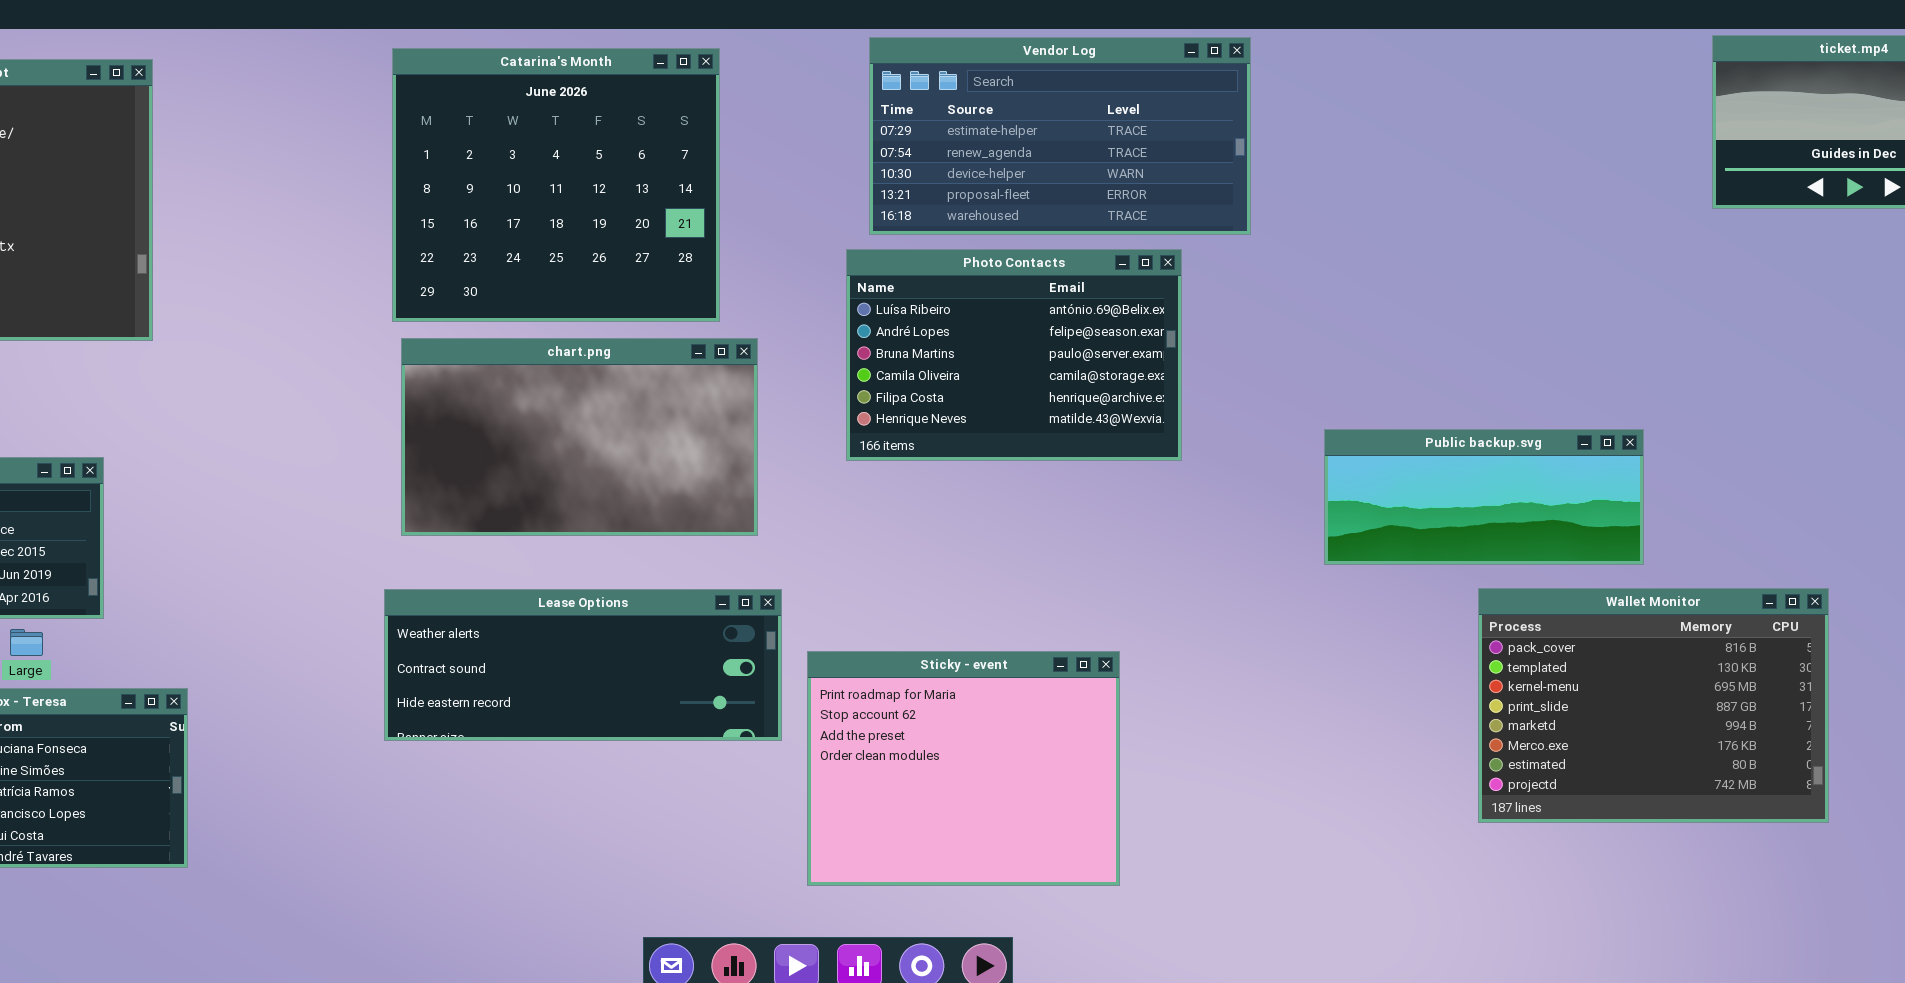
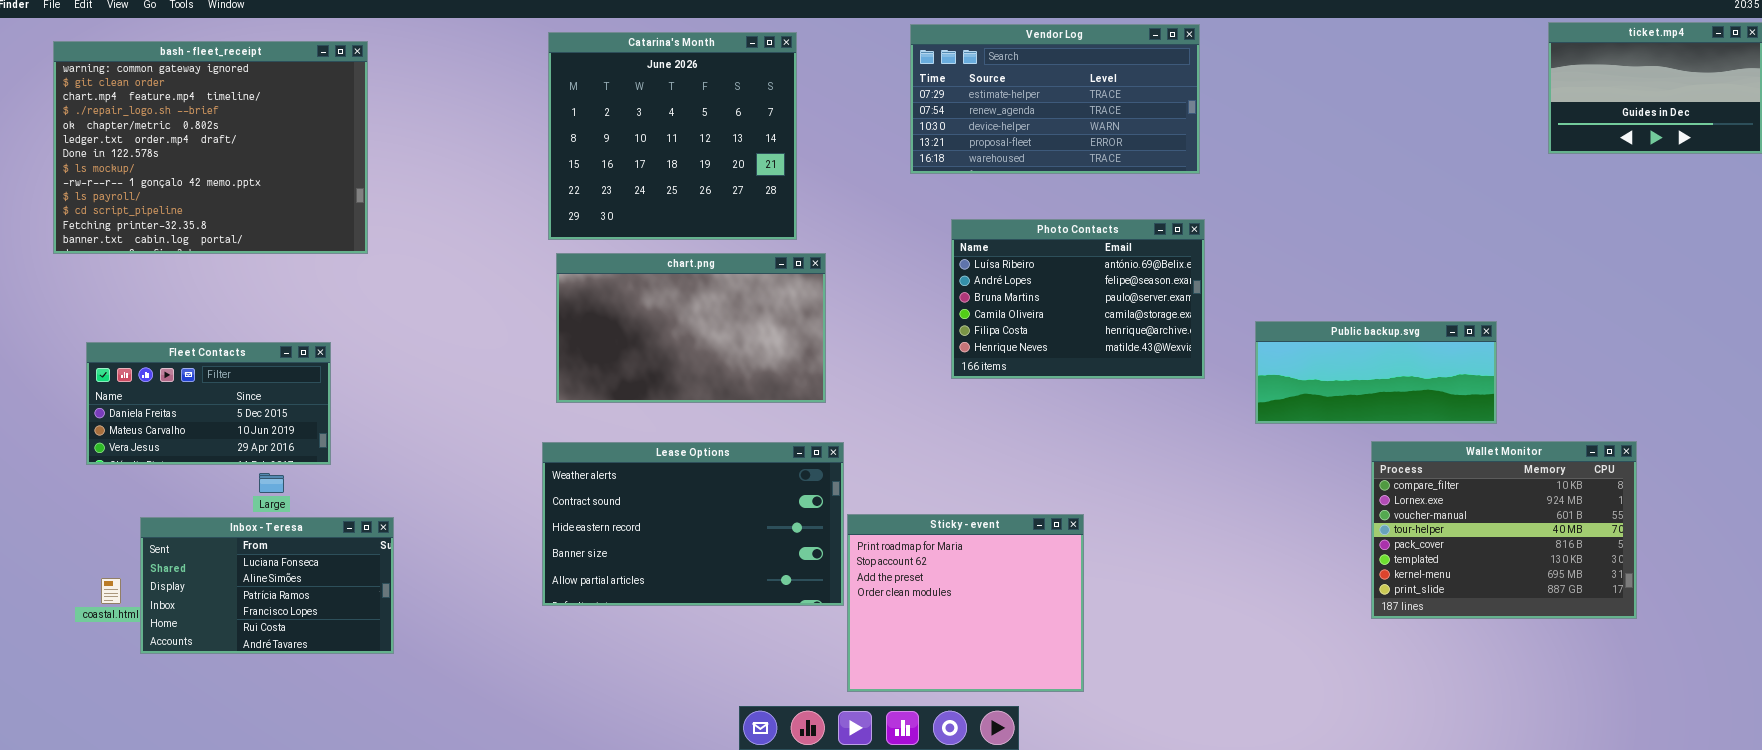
Photo Contacts: [846,249,1182,461] -> [951,219,1205,379], moved
Wallet Monitor: [1478,588,1829,823] -> [1371,441,1637,619], scrolled up 4 rows
Lease Options: [384,589,782,741] -> [542,442,844,606], resized
Sticky - event: [807,651,1120,886] -> [847,514,1084,692], moved

